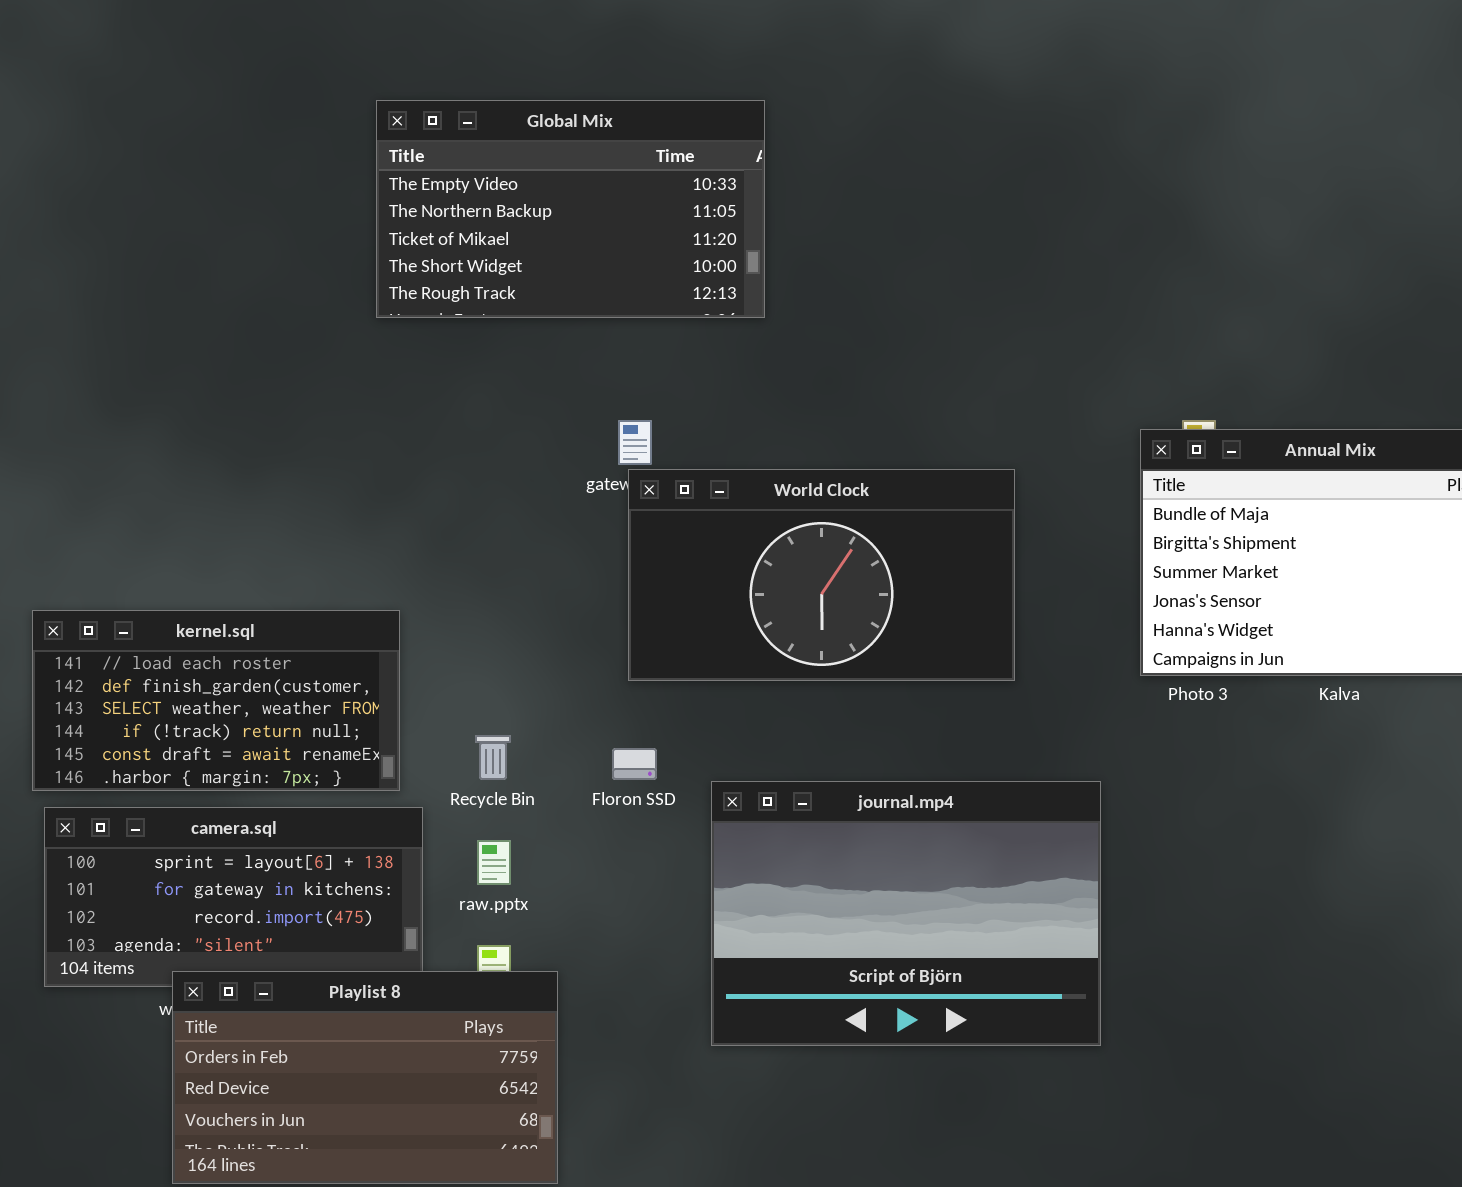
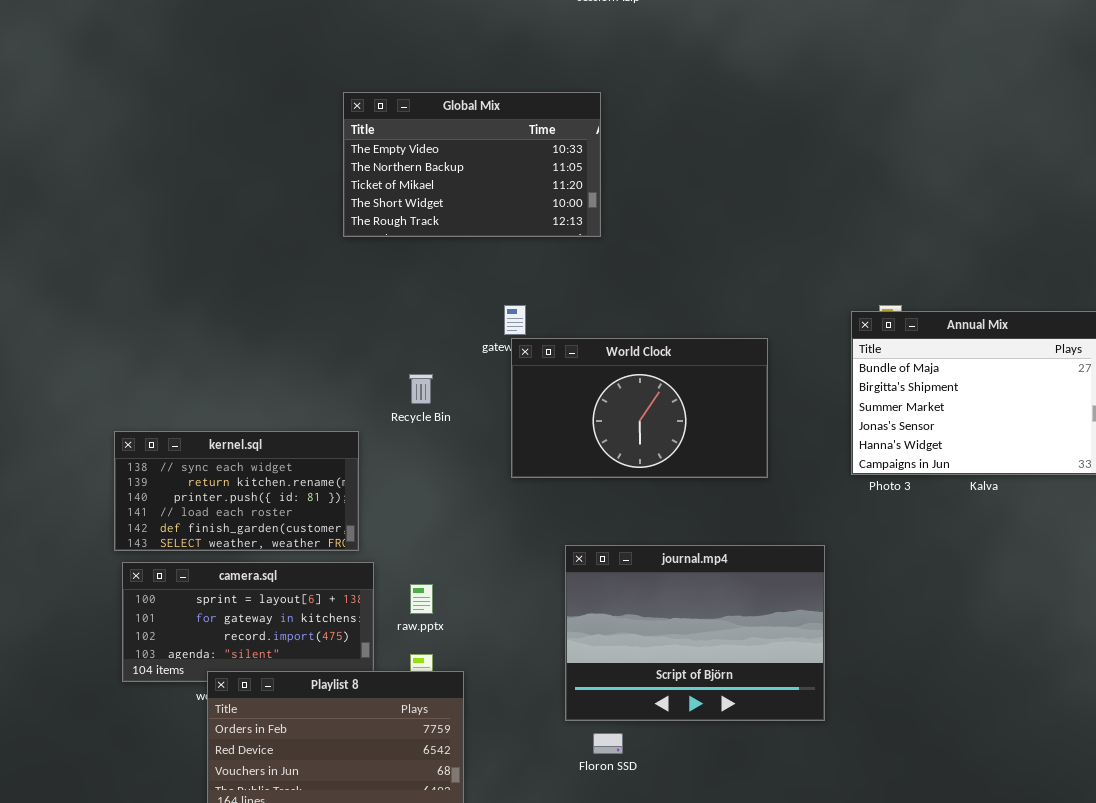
kernel.sql: [32,610,400,791] -> [114,431,359,551], scrolled up 3 rows
Recycle Bin: [475,735,511,780] -> [409,374,433,404], moved
Floron SSD: [612,748,657,780] -> [593,733,623,754], moved

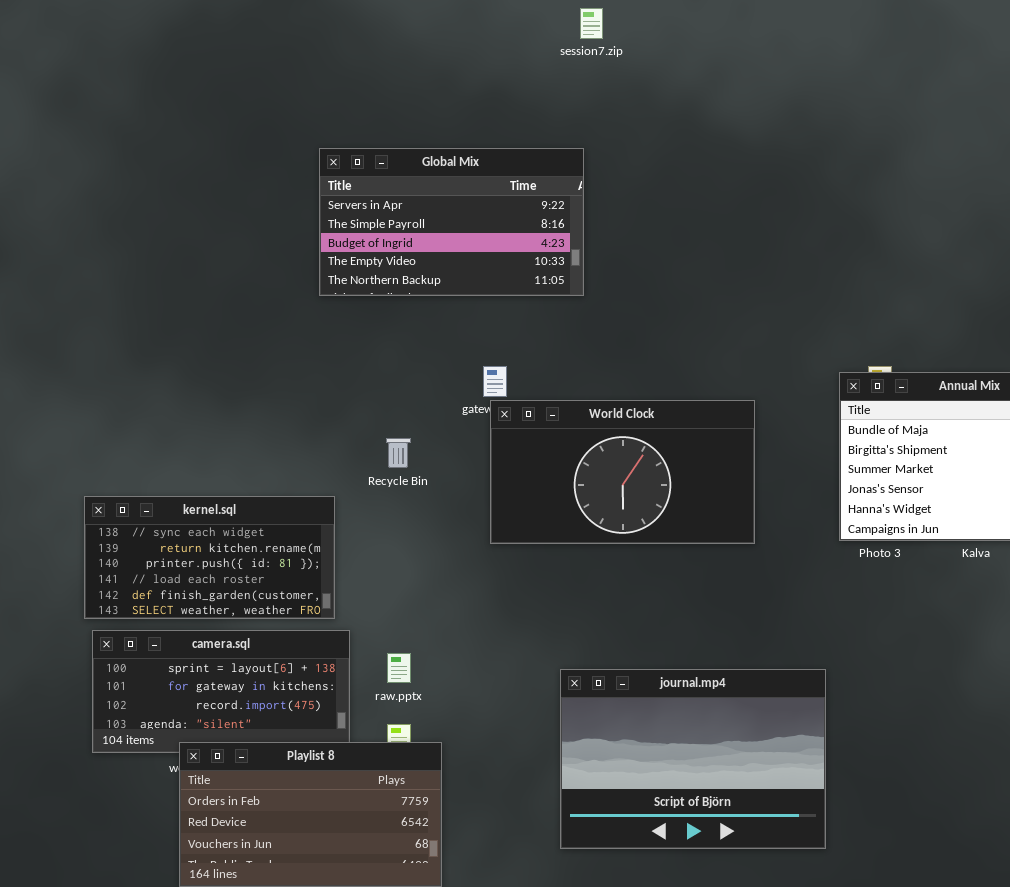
Global Mix: [343,92,601,237] -> [319,148,584,296], scrolled up 3 rows
journal.mp4: [565,545,825,721] -> [560,669,826,849], moved

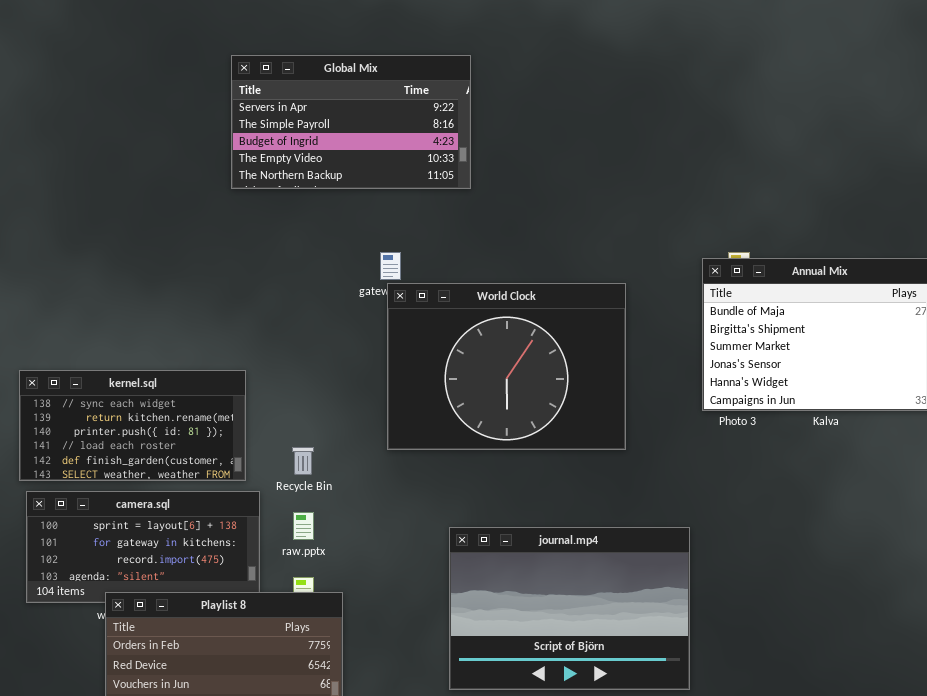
World Clock: [490,400,755,544] -> [387,283,626,450], resized
Recycle Bin: [386,438,411,468] -> [292,447,314,475], moved

